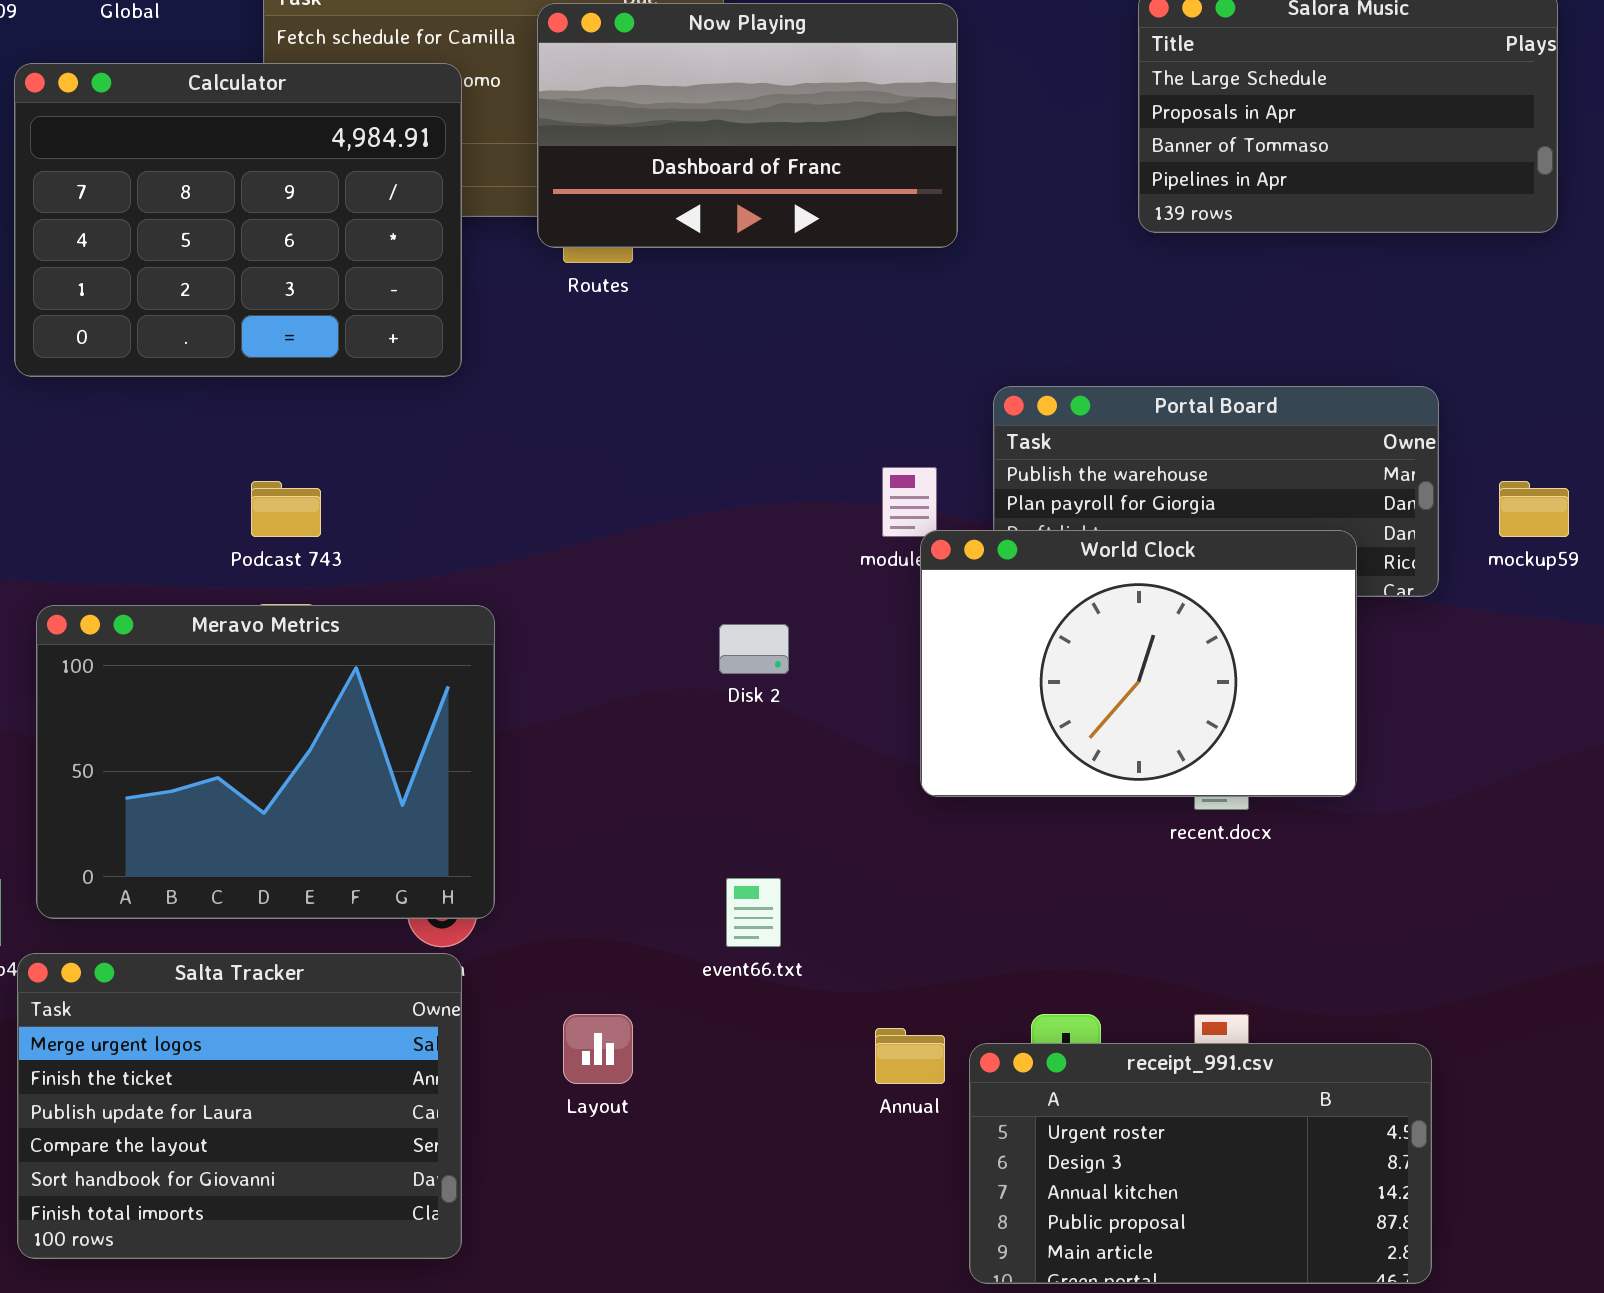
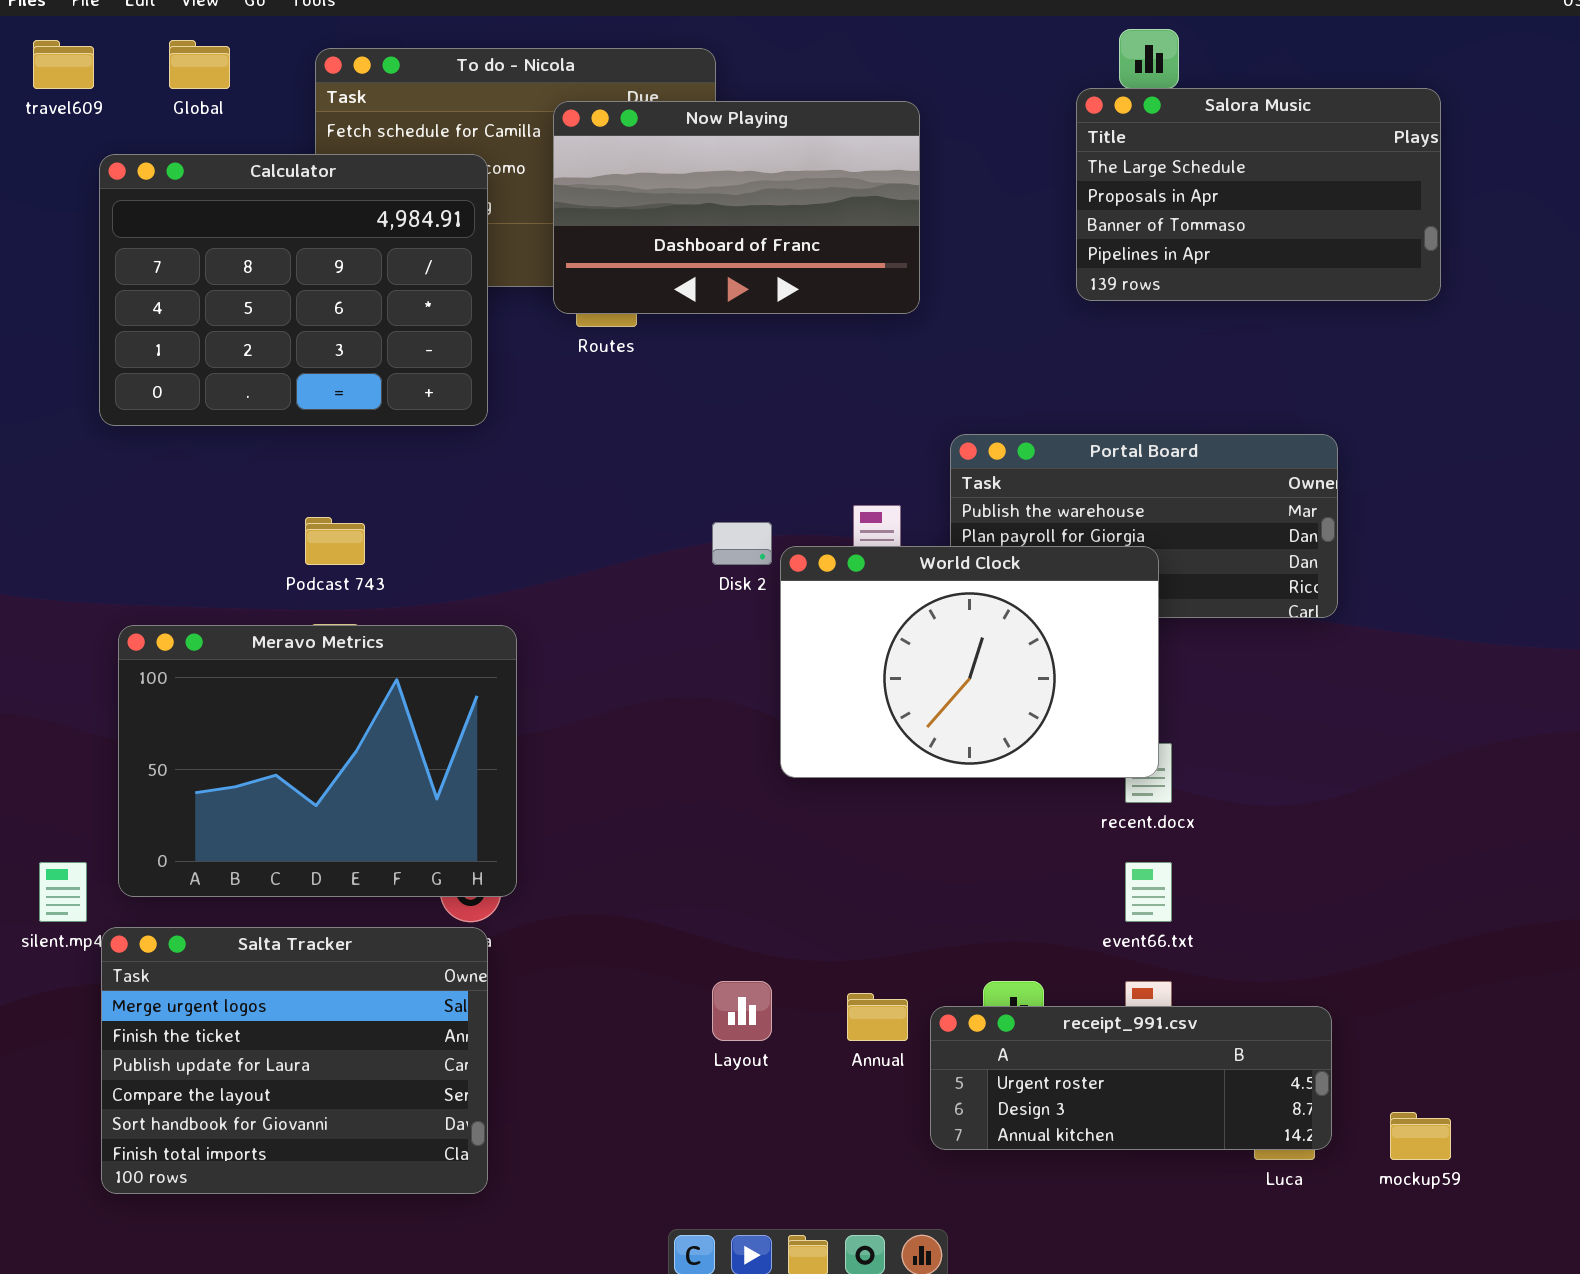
mockup59: [1499,481,1569,537] -> [1390,1112,1451,1160], moved
World Clock: [920,530,1357,797] -> [780,546,1159,778], moved
Disk 2: [719,624,789,674] -> [712,522,772,565], moved
event66.txt: [726,878,781,947] -> [1125,862,1172,922], moved
Layout: [563,1014,633,1084] -> [712,981,772,1041], moved
receipt_991.csv: [969,1043,1432,1284] -> [930,1006,1332,1150], resized

